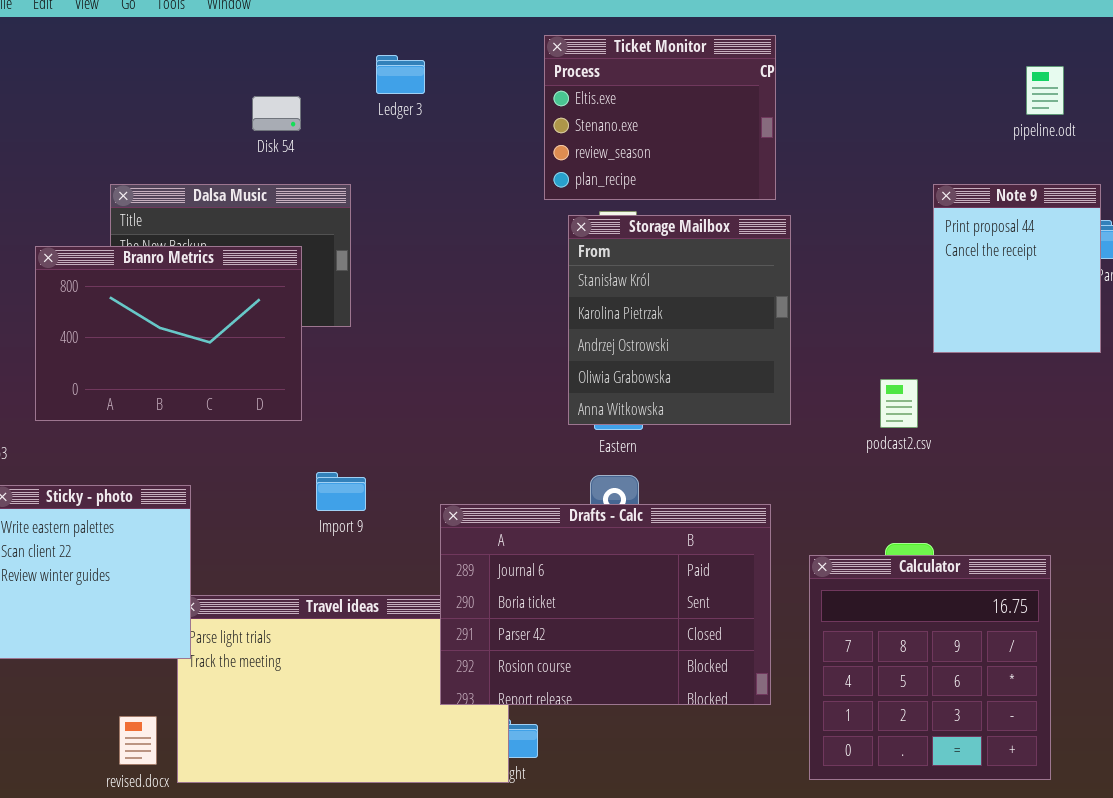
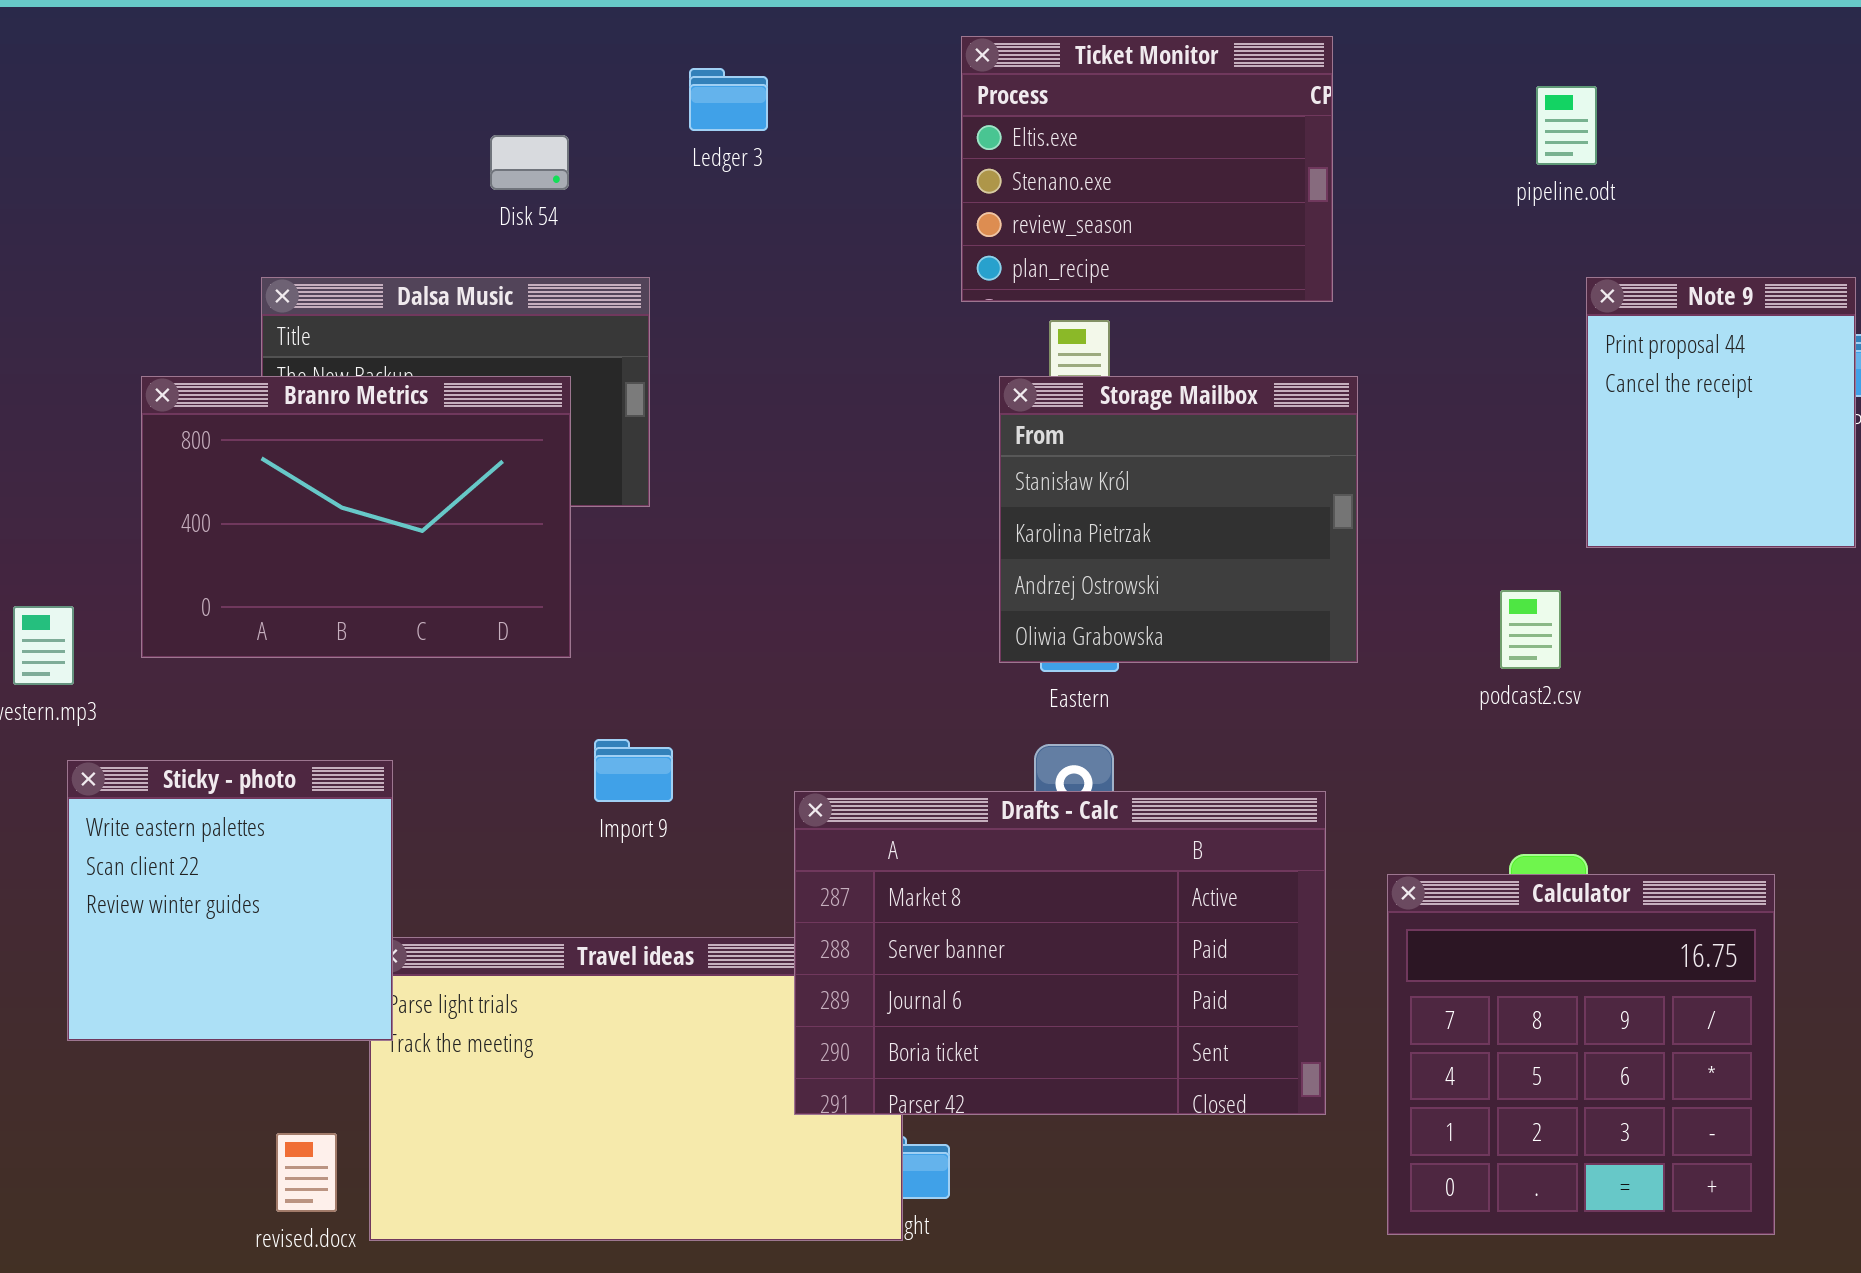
pipeline.odt: [1026,66,1064,115] -> [1536,86,1597,165], moved
Storage Mailbox: [568,215,791,425] -> [999,376,1358,663], resized
Drafts - Calc: [440,504,771,705] -> [794,791,1326,1115], scrolled up 2 rows

